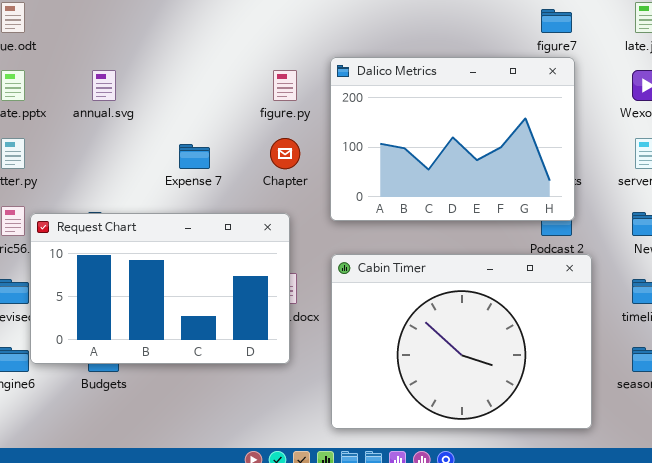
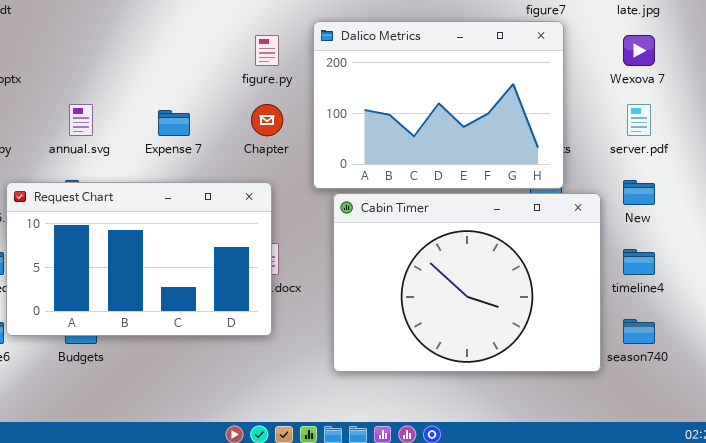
annual.svg: [92,70,116,101] -> [69,104,93,136], moved
Cabin Timer: [331,254,592,429] -> [333,193,601,372], moved

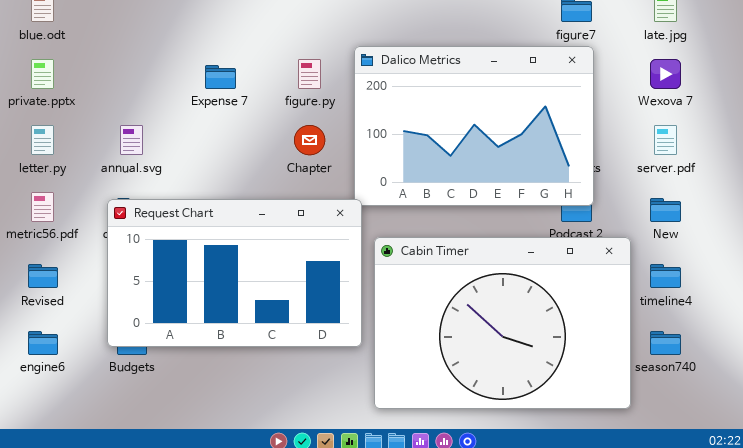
Expense 7: [158,110,190,136] -> [205,65,236,89], moved
Request Chart: [6,182,272,336] -> [107,199,362,347], moved
Cabin Timer: [333,193,601,372] -> [374,237,631,409], moved

